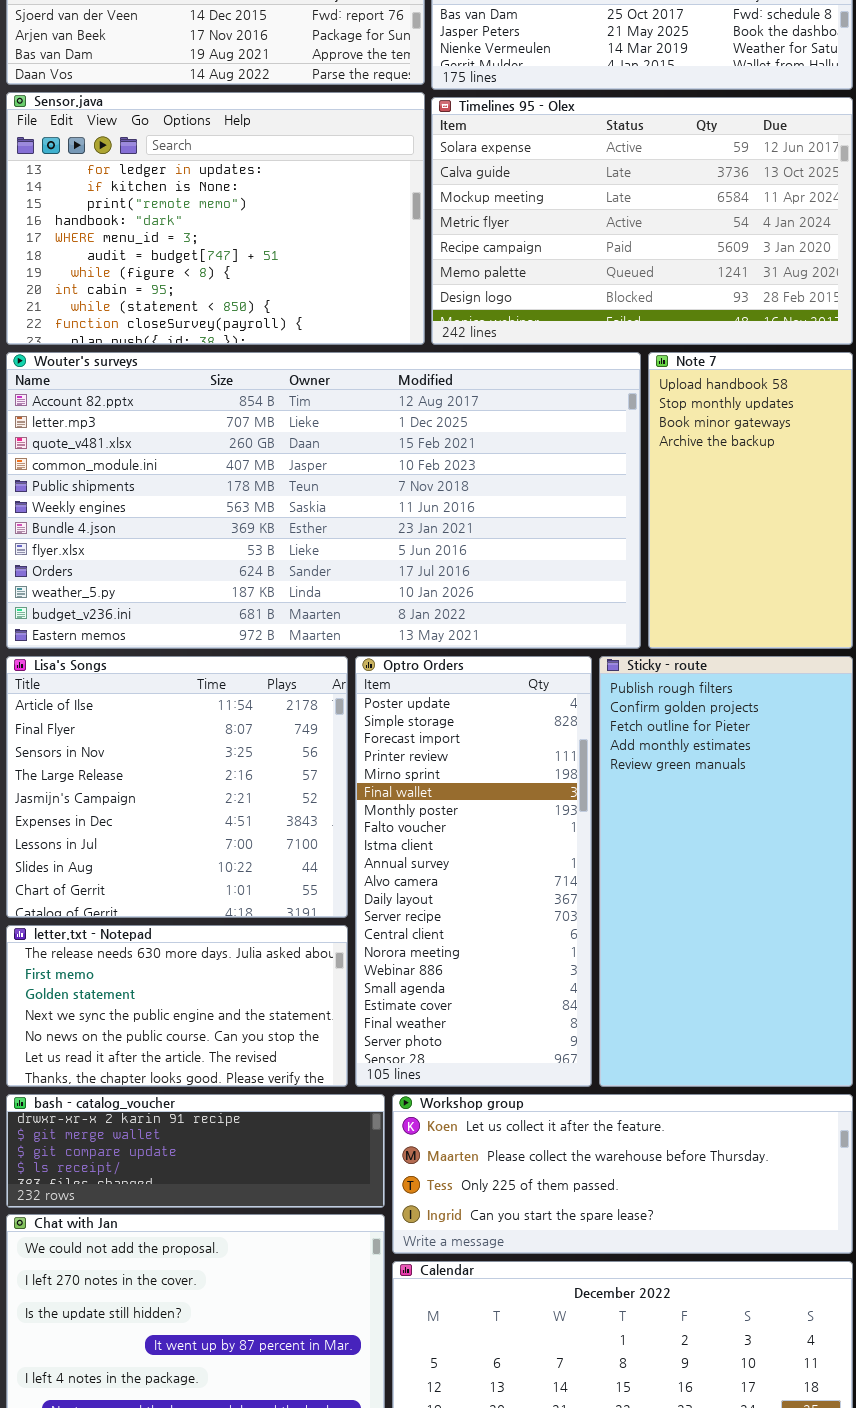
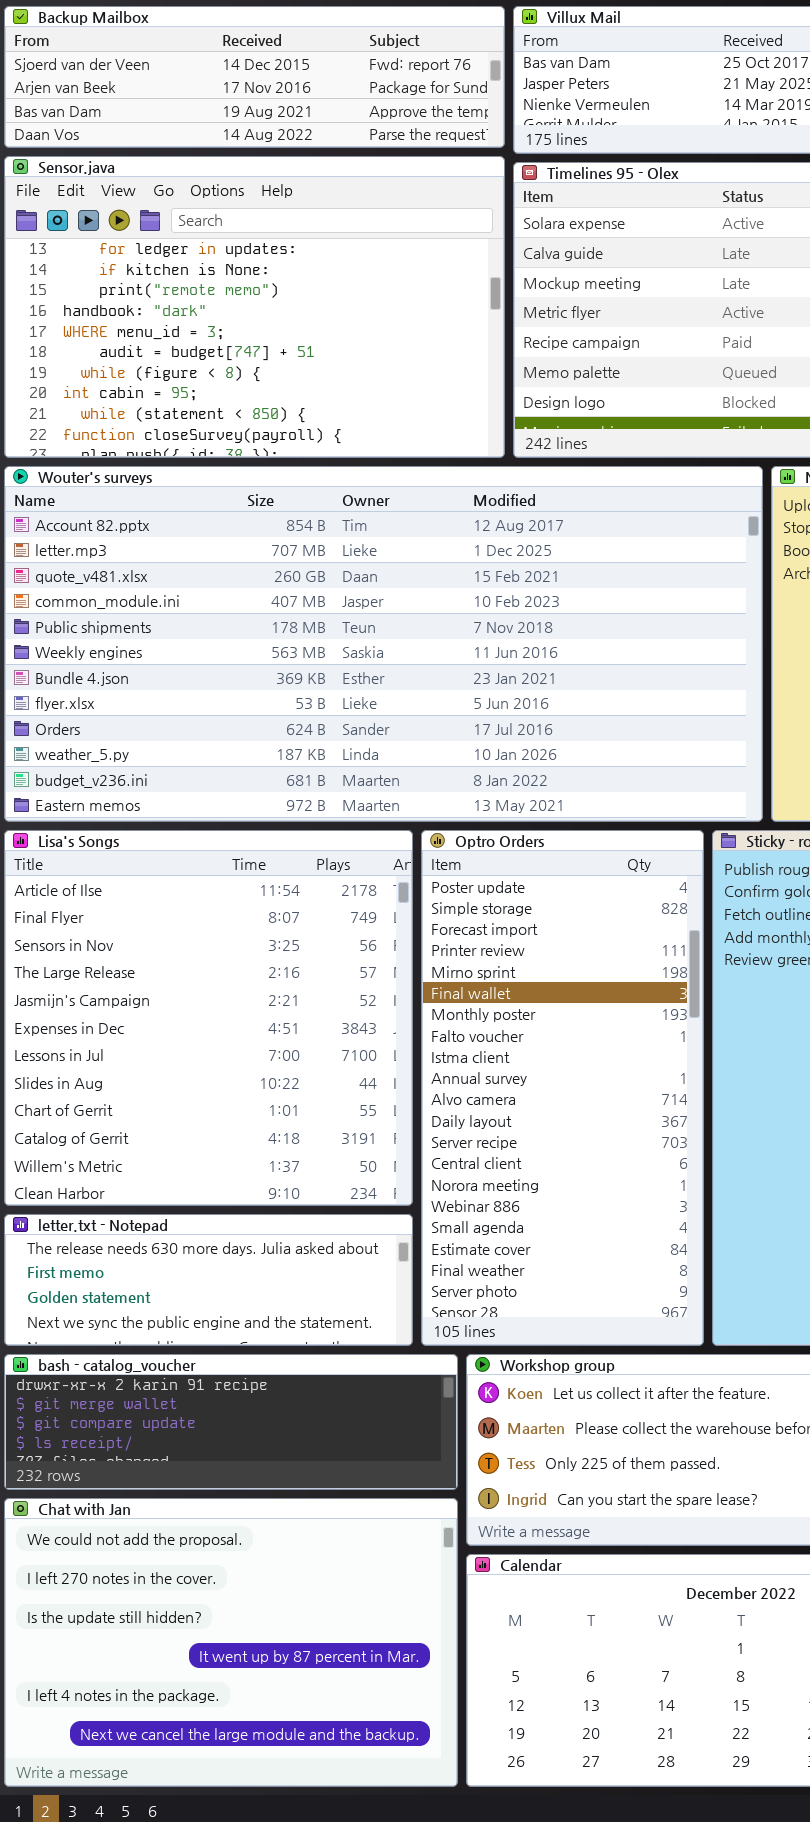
Lisa's Songs: [6,656,348,918] -> [4,830,413,1206], resized
letter.txt - Notepad: [6,925,348,1087] -> [4,1214,413,1346], resized

